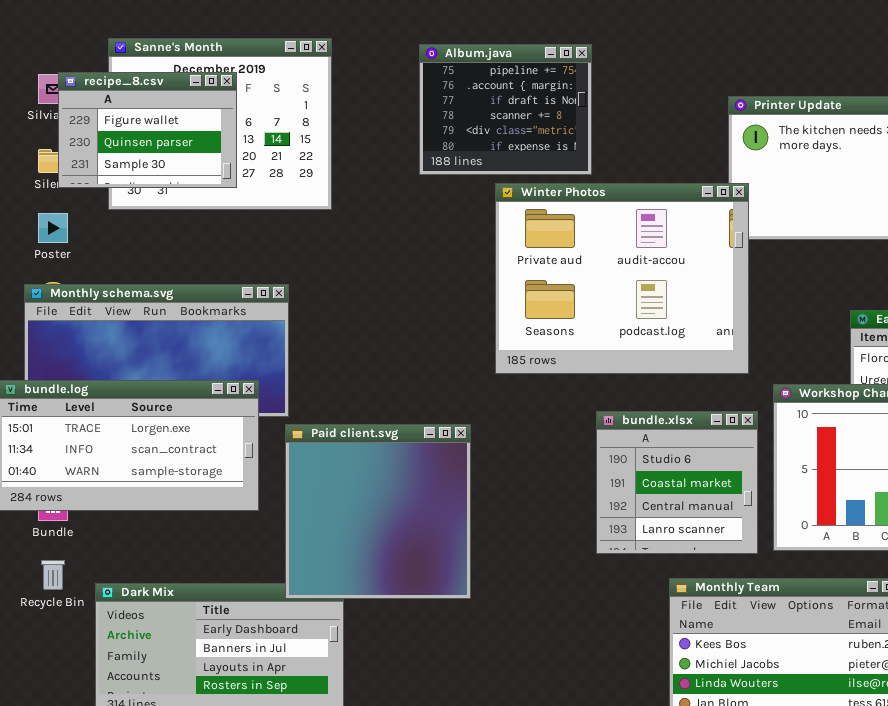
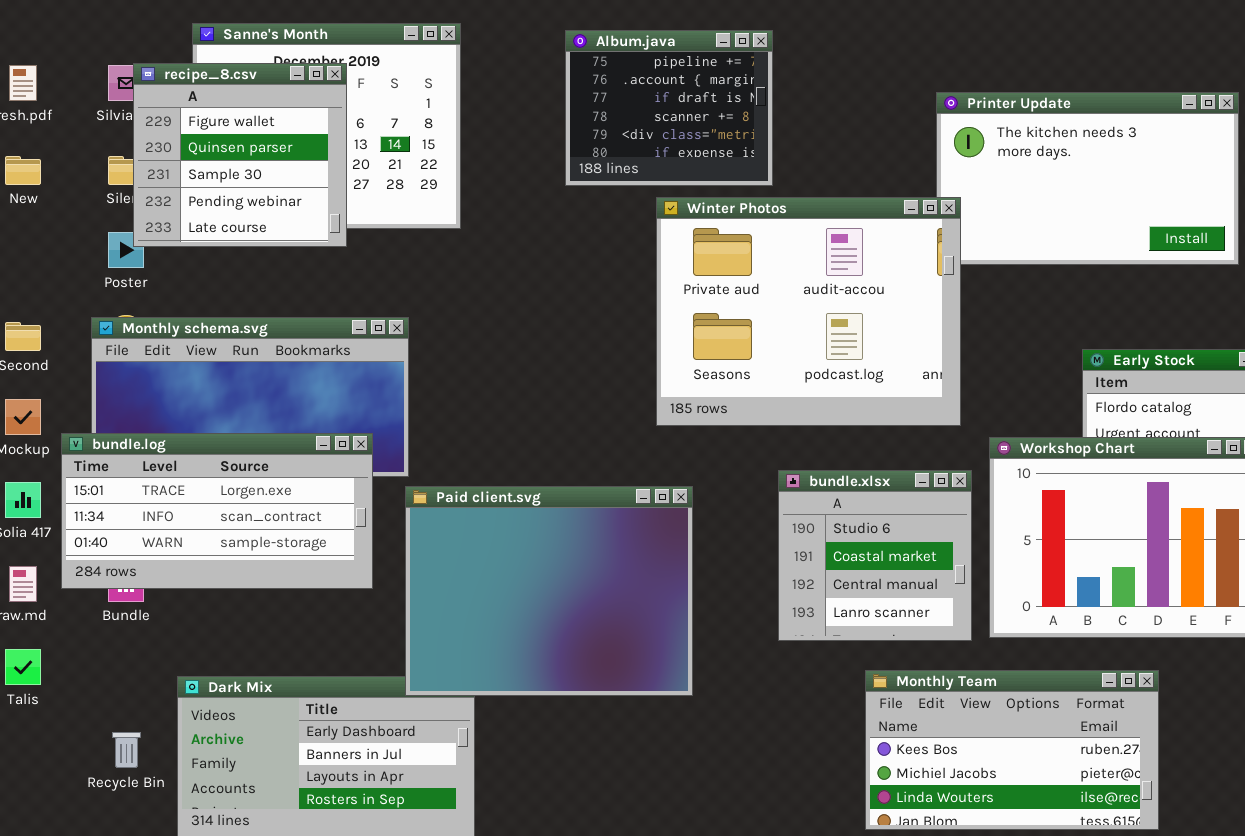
recipe_8.csv: [58,72,237,188] -> [133,63,347,247], resized
Paid client.svg: [285,424,471,599] -> [405,486,693,696], resized
Recycle Bin: [41,560,65,590] -> [112,732,141,768], moved

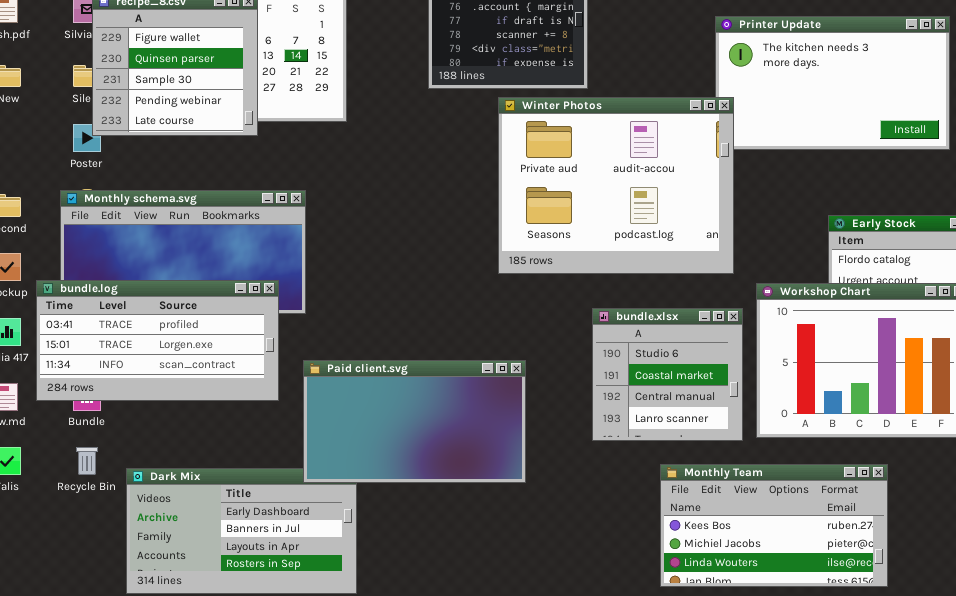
bundle.log: [61,433,373,589] -> [36,280,279,401], scrolled up 1 row
Paid client.svg: [405,486,693,696] -> [303,360,526,483], resized
Recycle Bin: [112,732,141,768] -> [76,447,98,475], moved

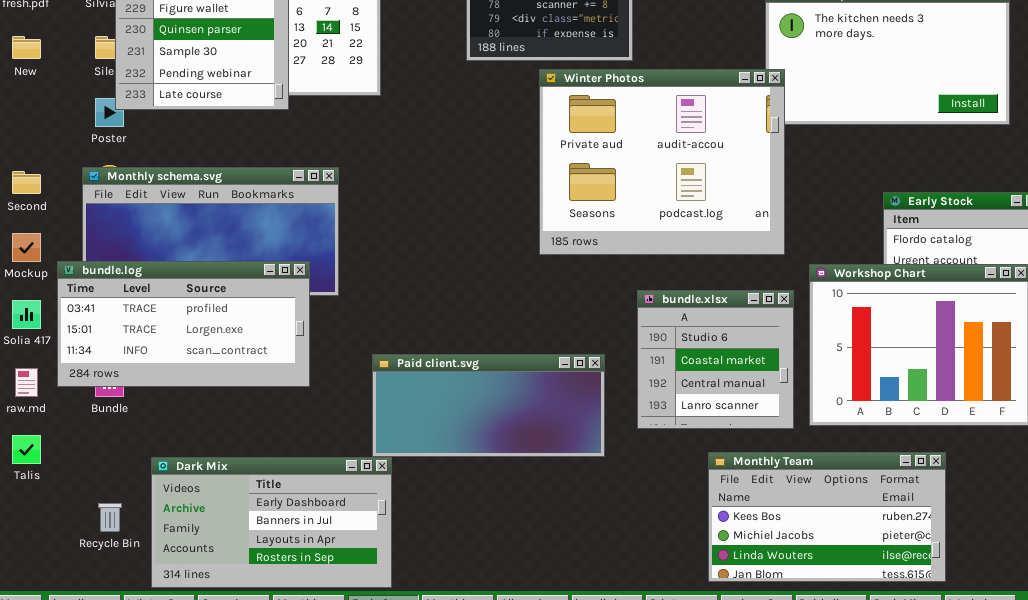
Paid client.svg: [303,360,526,483] -> [372,354,605,457], moved, resized
Recycle Bin: [76,447,98,475] -> [98,503,122,532], moved

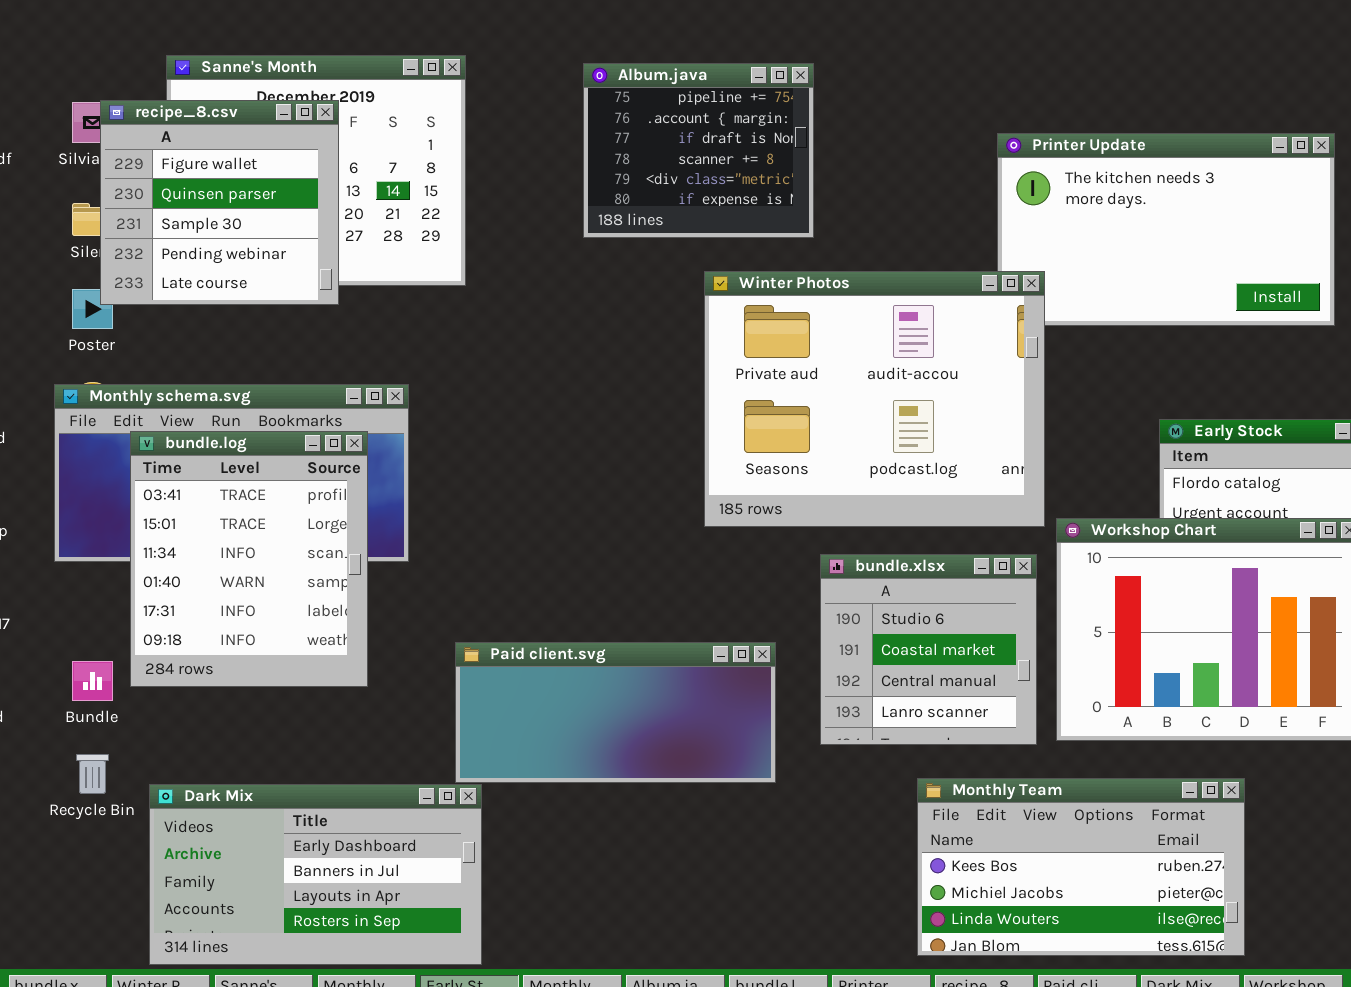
Winter Photos: [539,69,785,255] -> [704,271,1045,527], moved
bundle.log: [57,261,310,387] -> [130,431,368,687], resized
Recycle Bin: [98,503,122,532] -> [76,754,109,794], moved

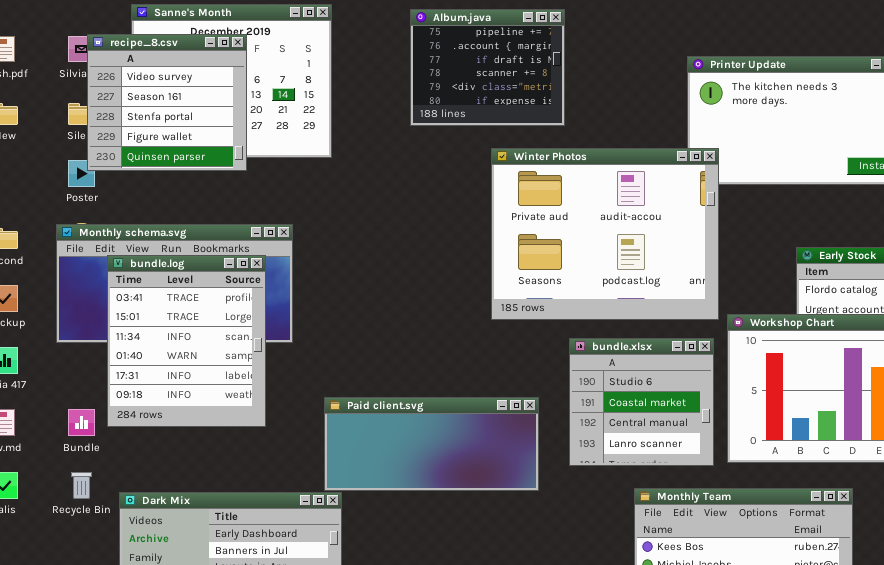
recipe_8.csv: [100,100,339,305] -> [87,34,247,171], scrolled up 3 rows

